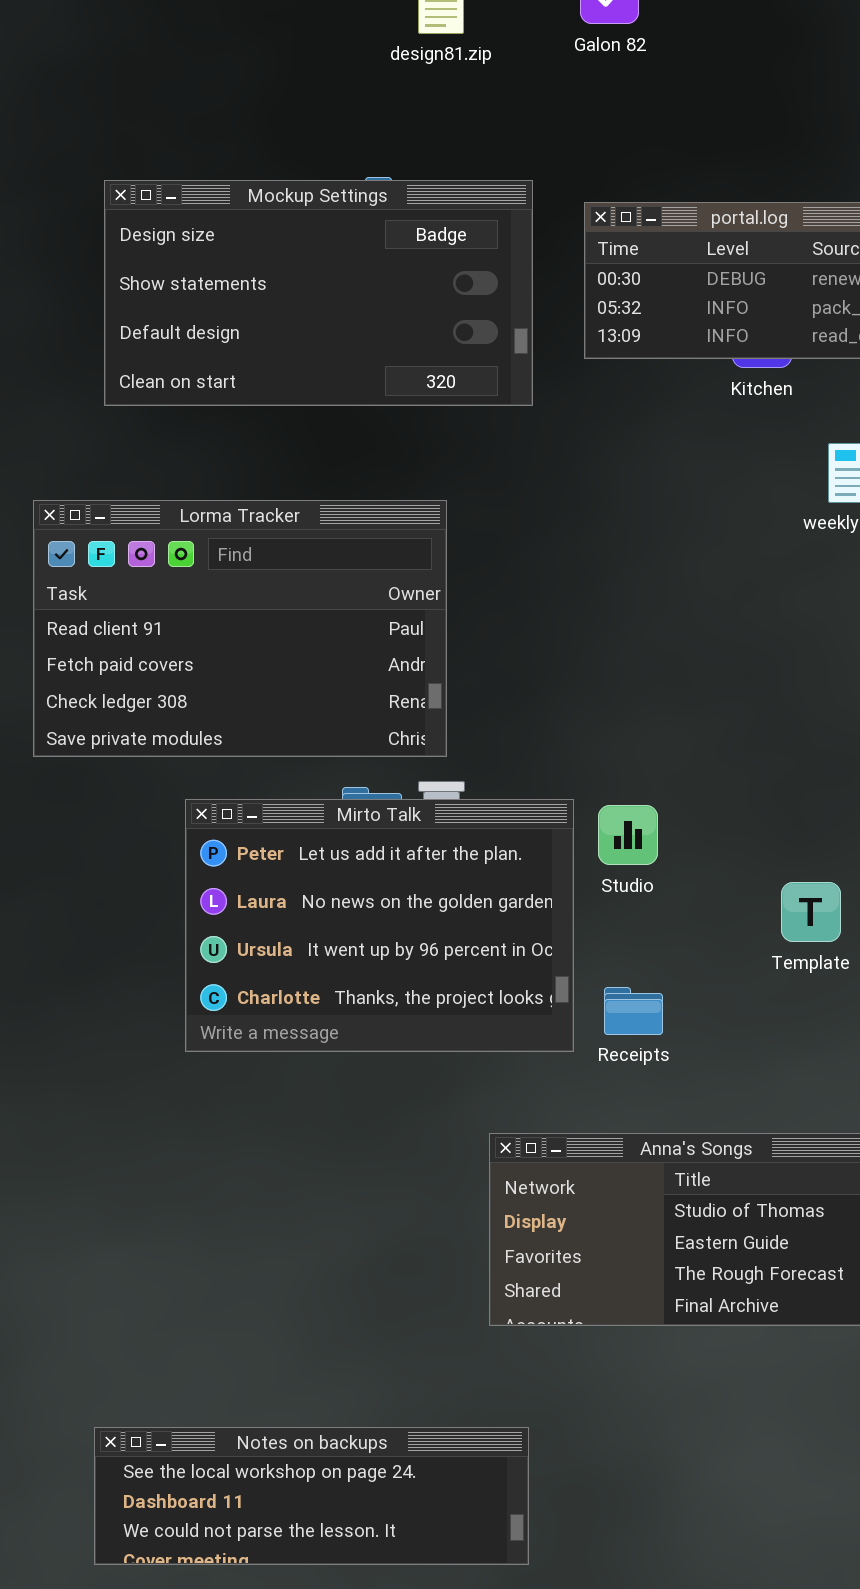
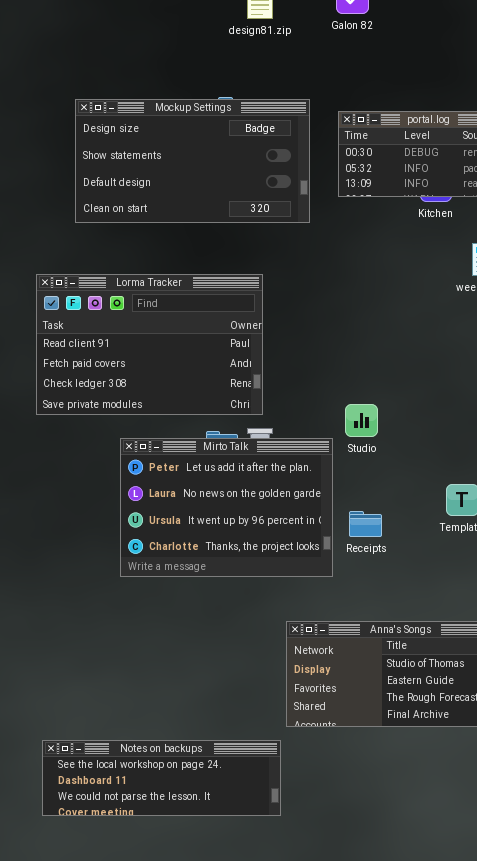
Studio: [598,805,658,865] -> [345,404,378,437], moved
Receipts: [604,987,663,1035] -> [349,511,382,537], moved
Notes on backups: [94,1427,529,1565] -> [42,740,281,816], moved

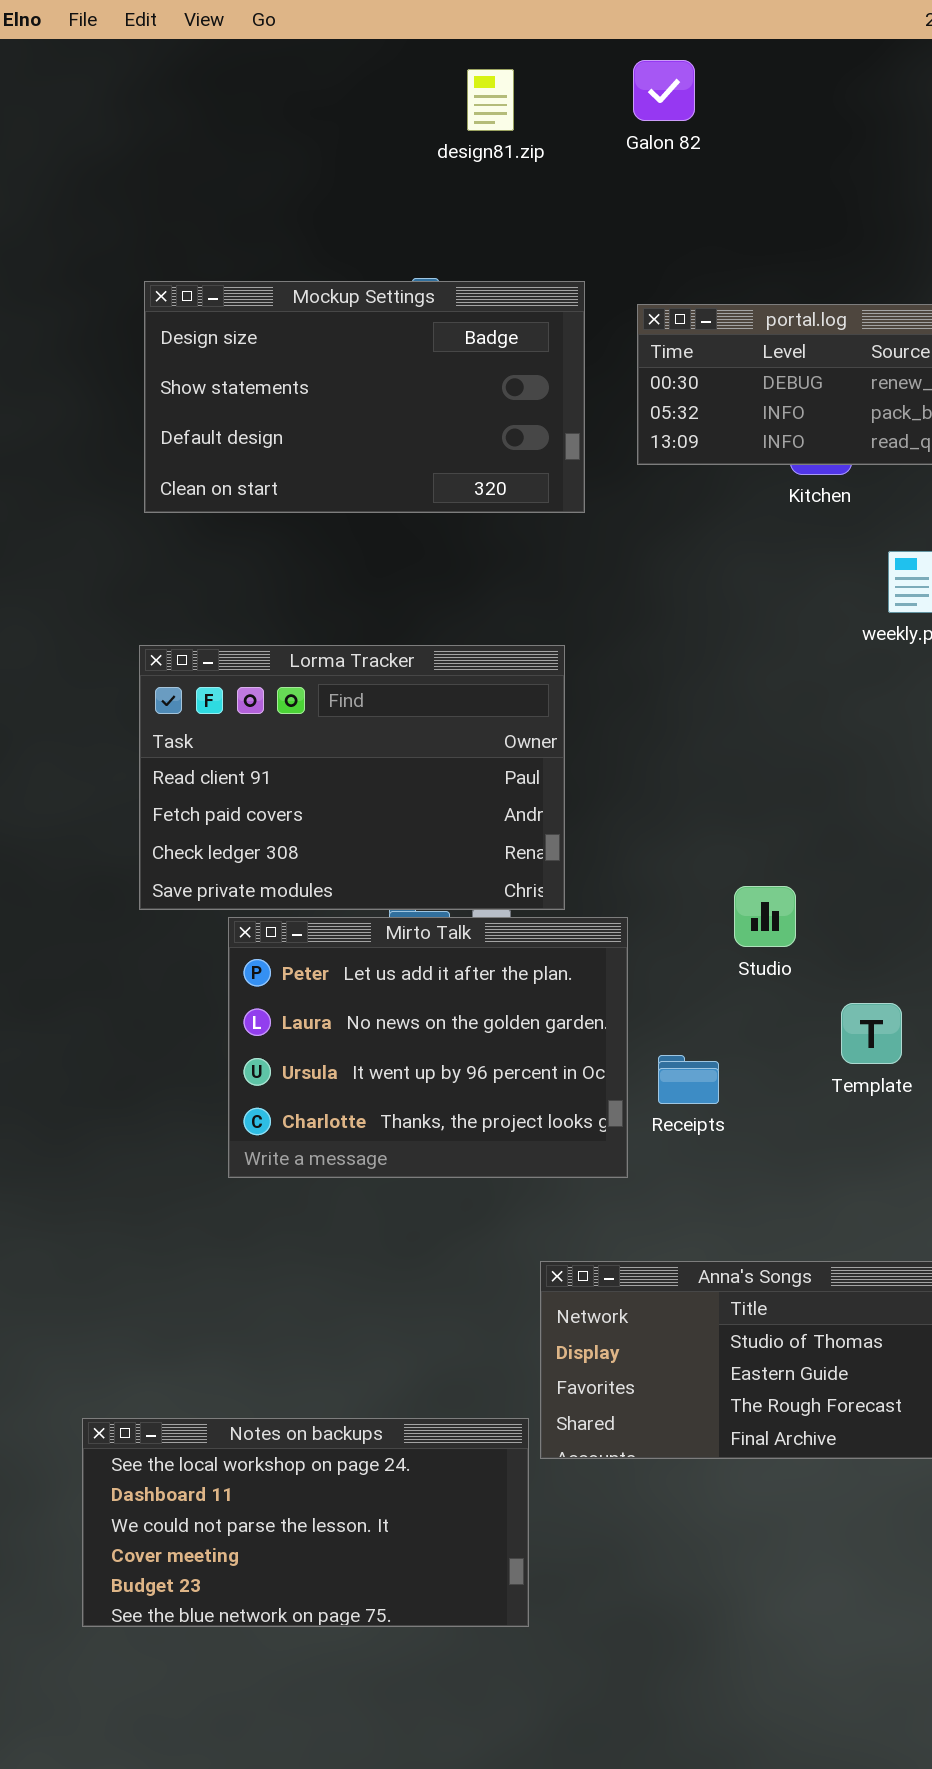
Lorma Tracker: [36,274,263,415] -> [139,645,565,910], moved
Studio: [345,404,378,437] -> [734,886,796,947], moved
Notes on backups: [42,740,281,816] -> [82,1418,529,1627], resized

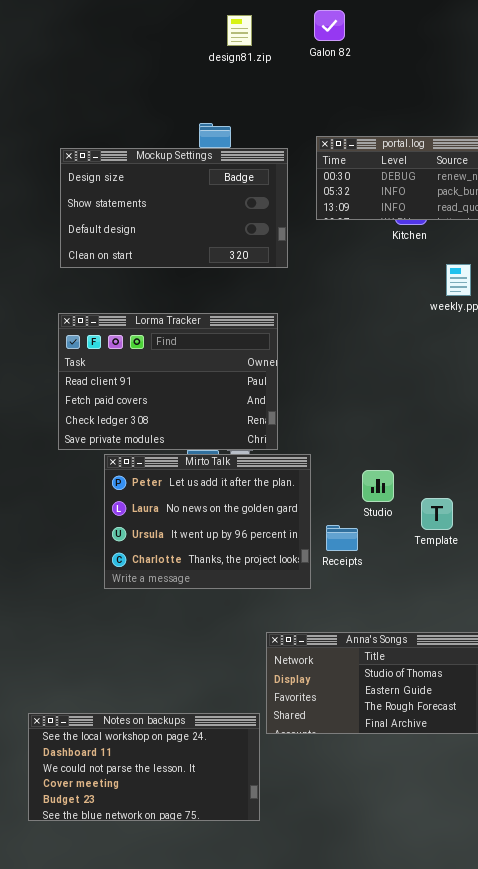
Mockup Settings: [144,281,585,513] -> [60,148,288,268], moved
Studio: [734,886,796,947] -> [362,470,394,502], moved

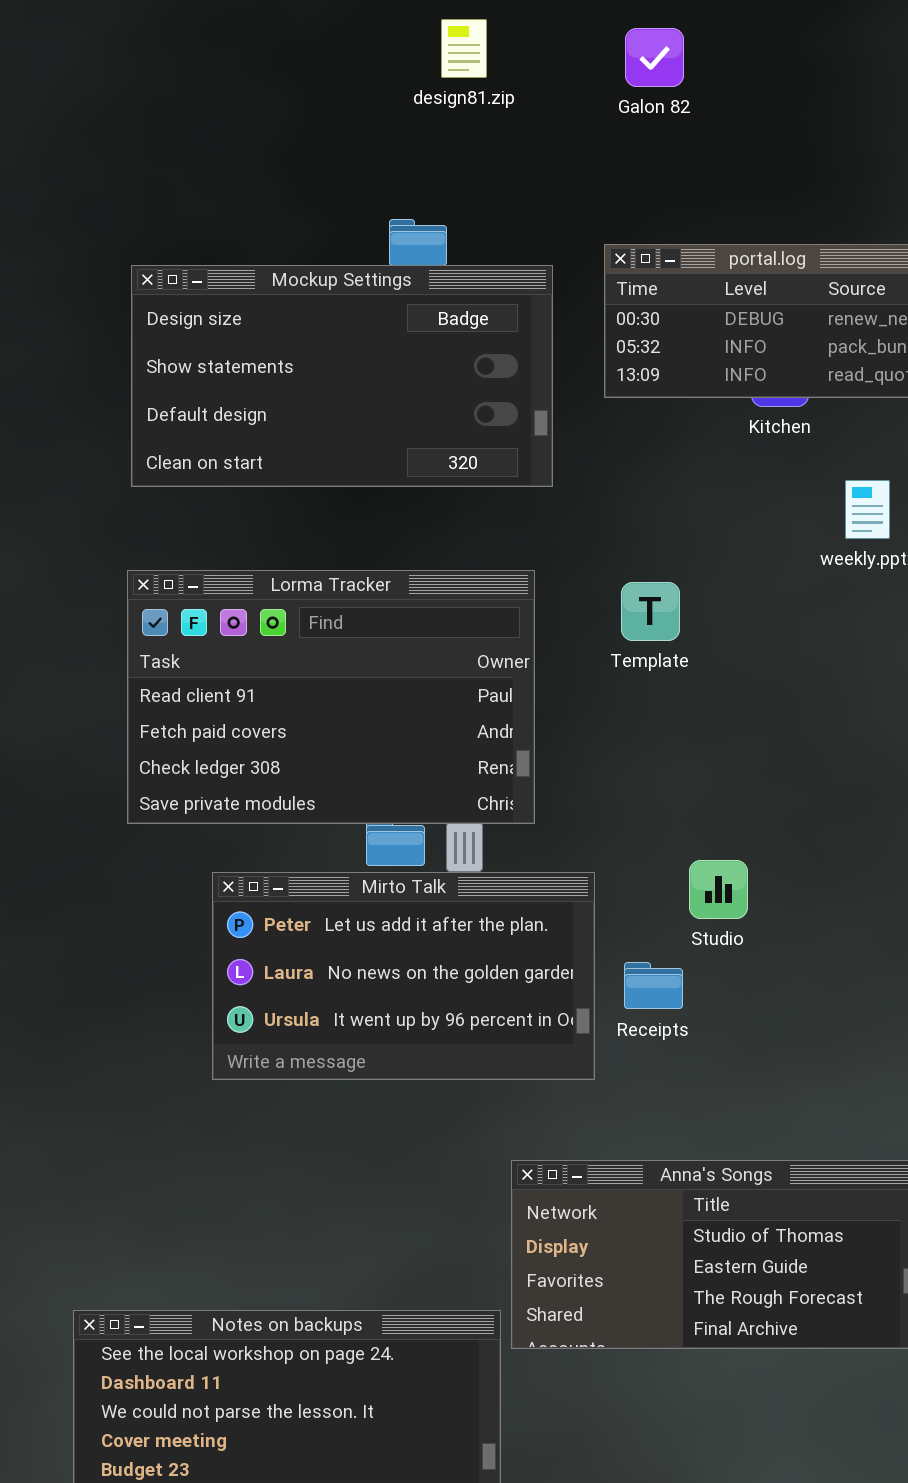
Galon 82: [314,10,345,41] -> [625,28,684,87], moved
Mirto Talk: [104,454,311,589] -> [212,872,595,1080], resized
Template: [421,498,453,530] -> [621,582,680,641], moved

